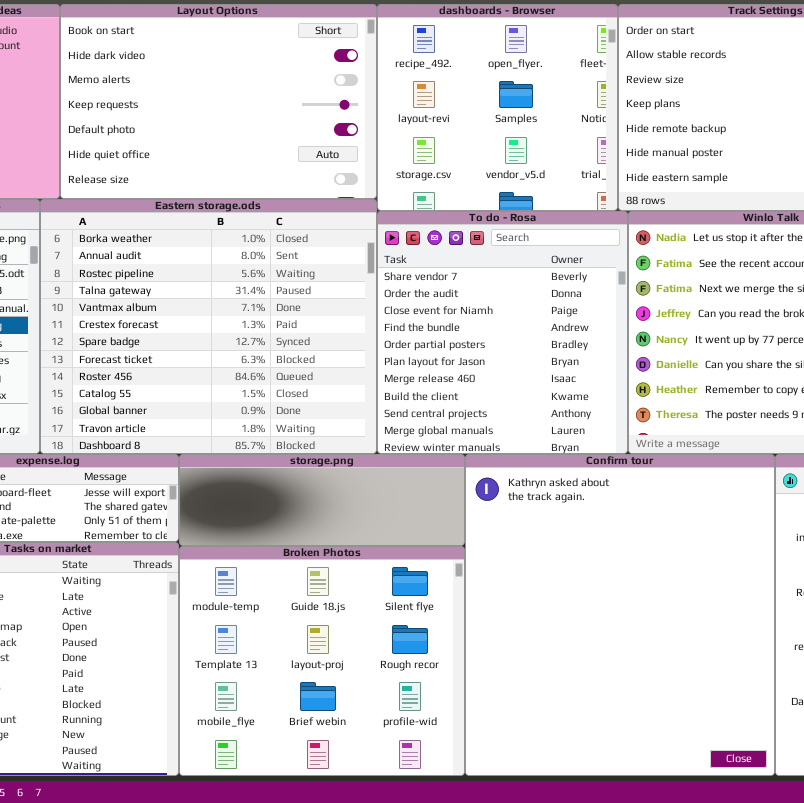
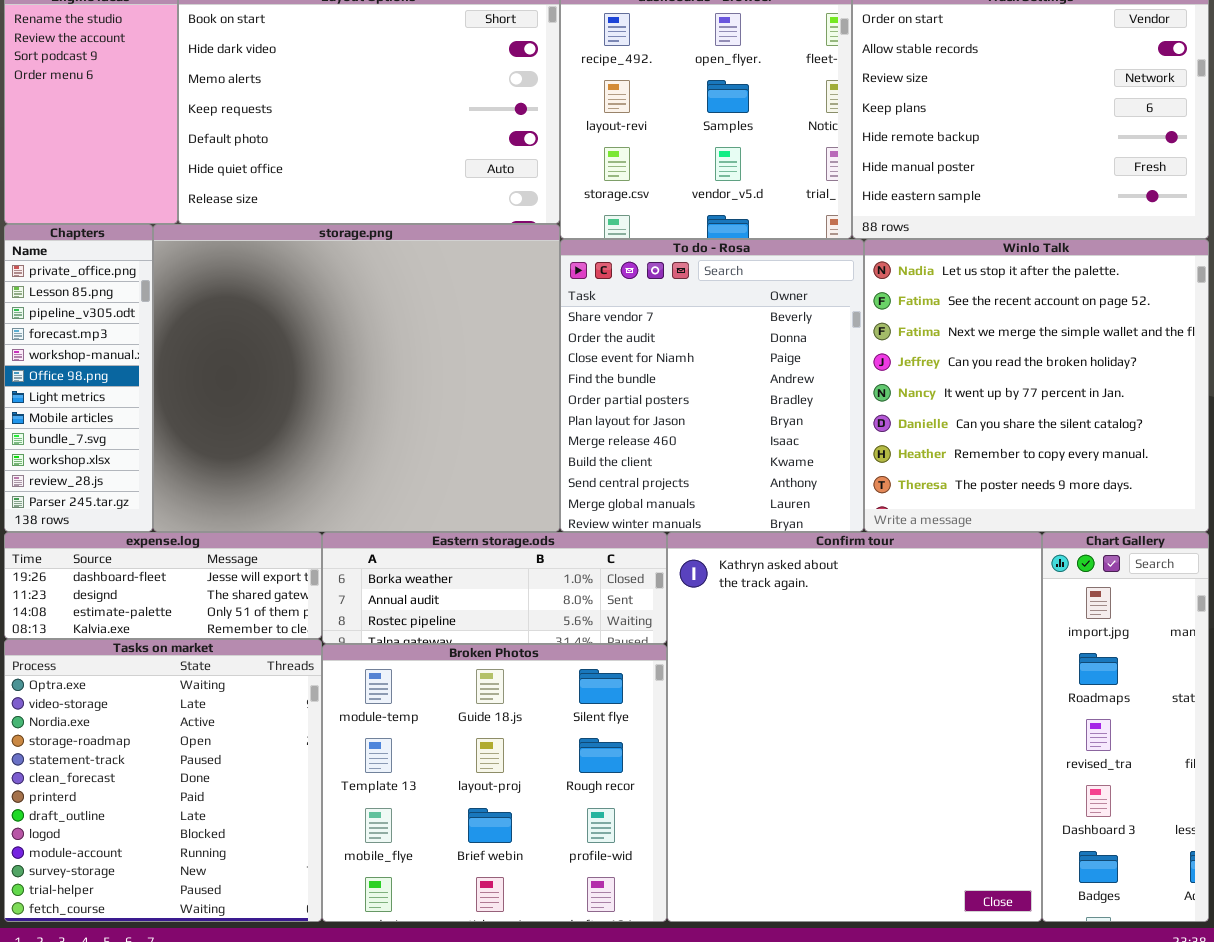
Eastern storage.ods: [40,199,377,454] -> [322,532,667,644], moved, resized
storage.png: [179,454,465,546] -> [153,224,560,532], moved, resized

